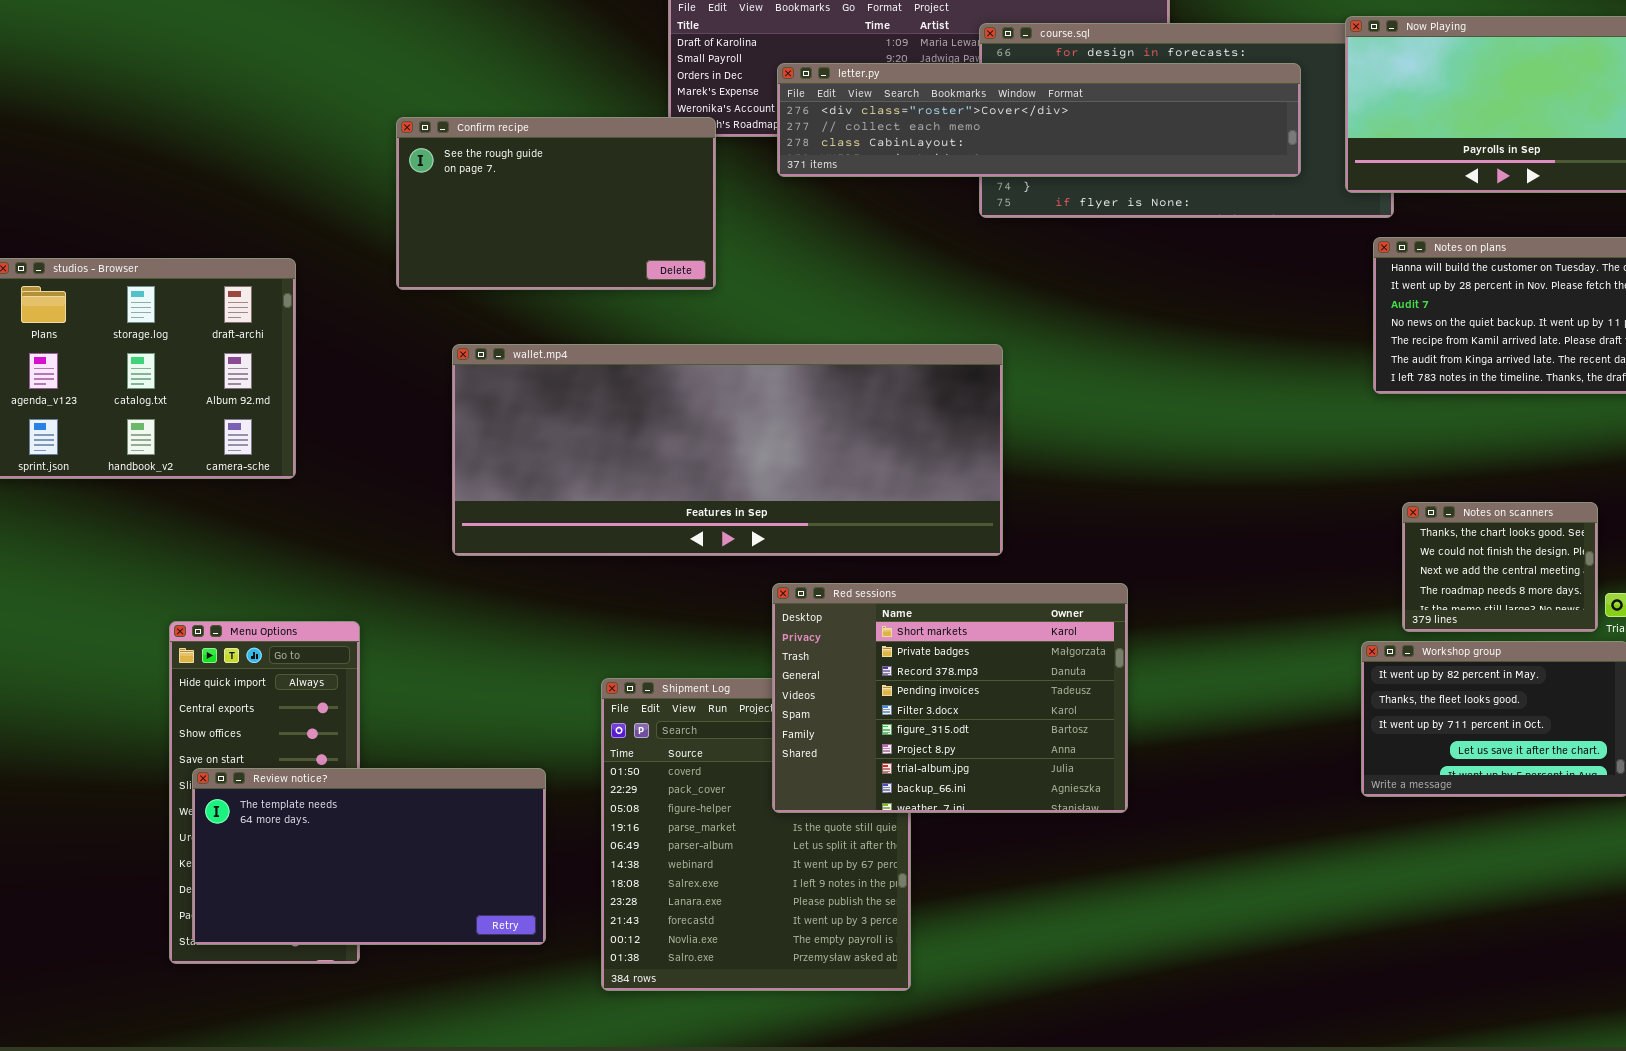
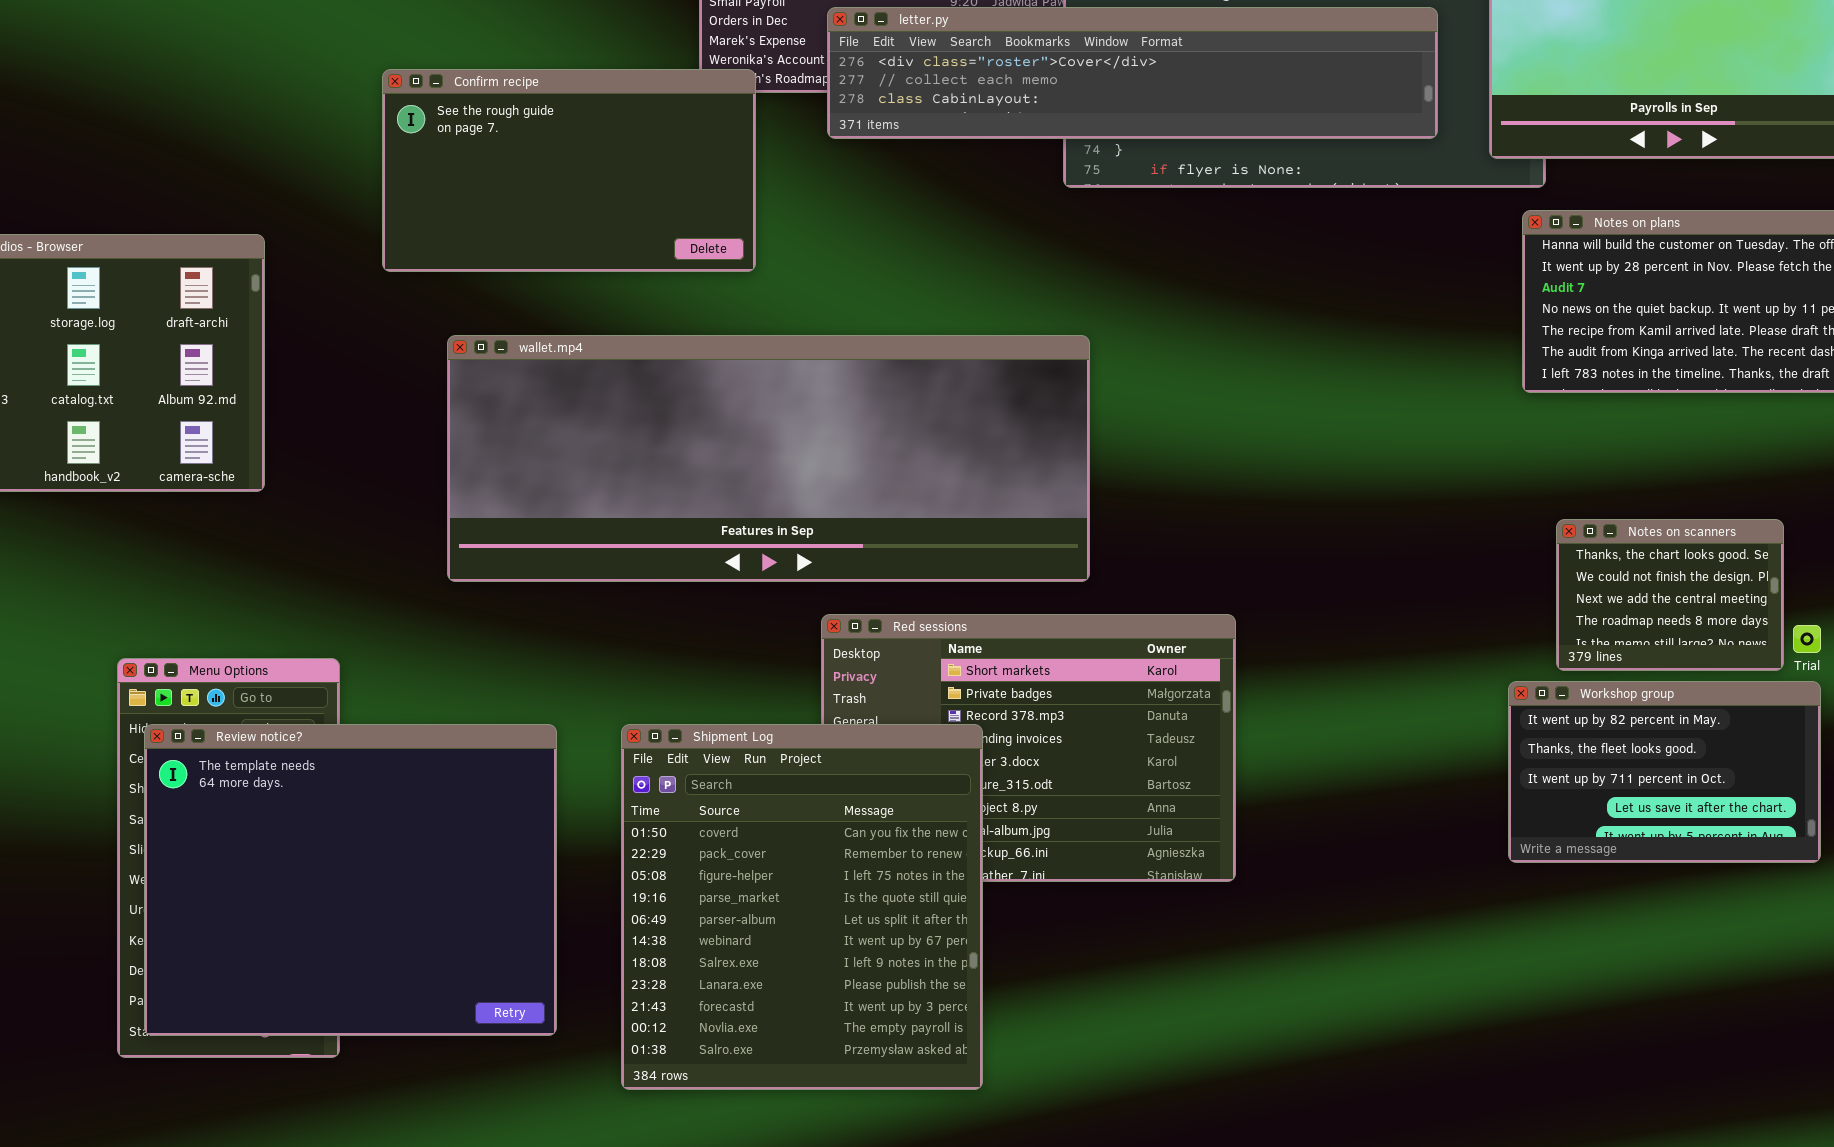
Shipment Log: [601,678,911,991] -> [621,724,983,1090], raised
Review notice?: [192,768,546,945] -> [144,724,557,1036], resized

